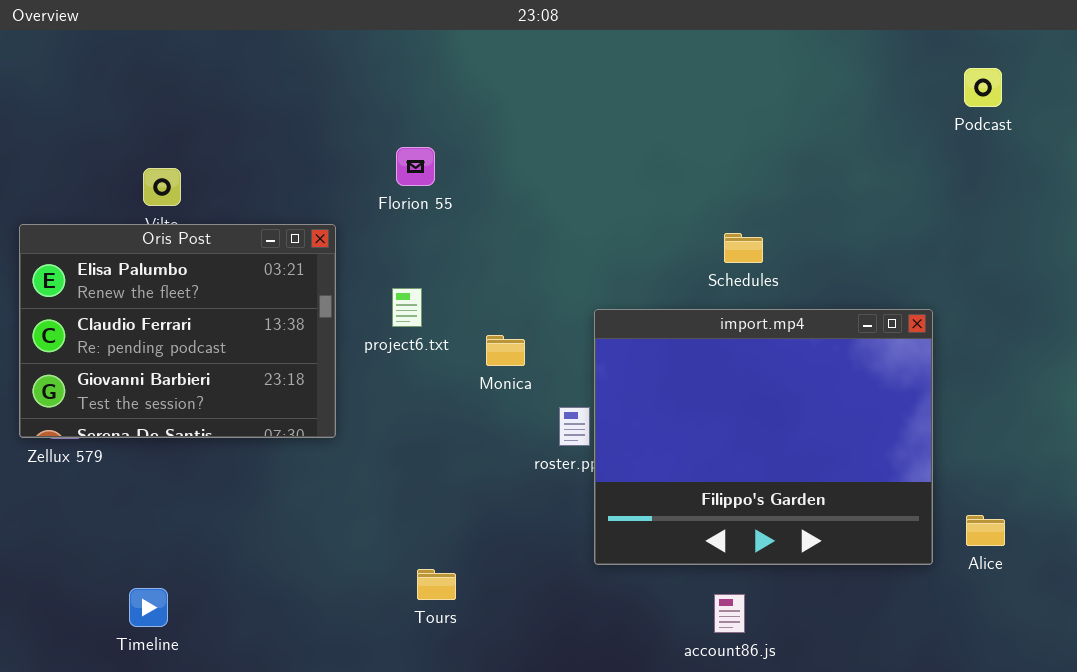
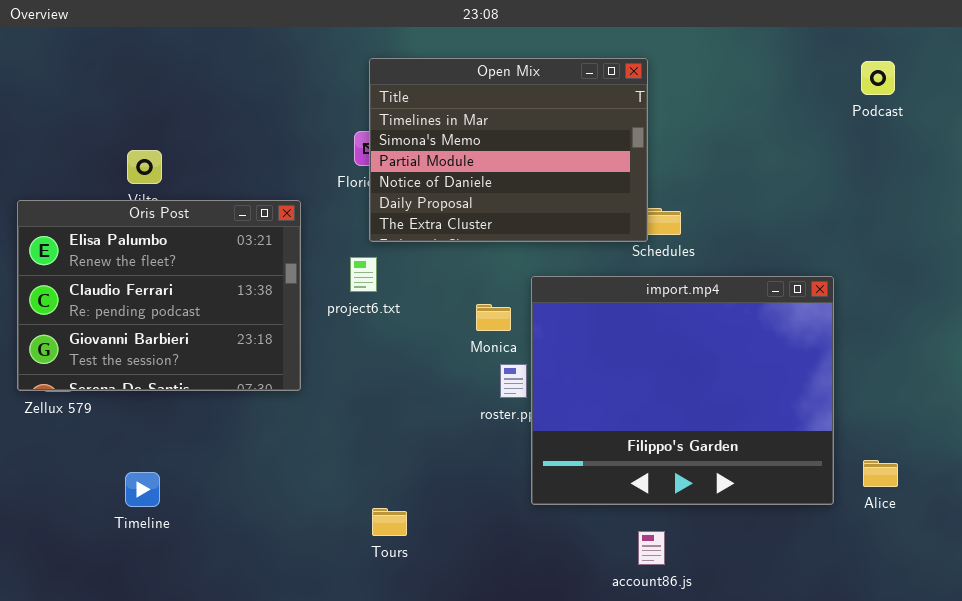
Open Mix: none -> [369,58,648,242], opened
Monica: [486,335,525,366] -> [476,304,511,331], moved
Timeline: [129,588,168,627] -> [125,472,160,507], moved

